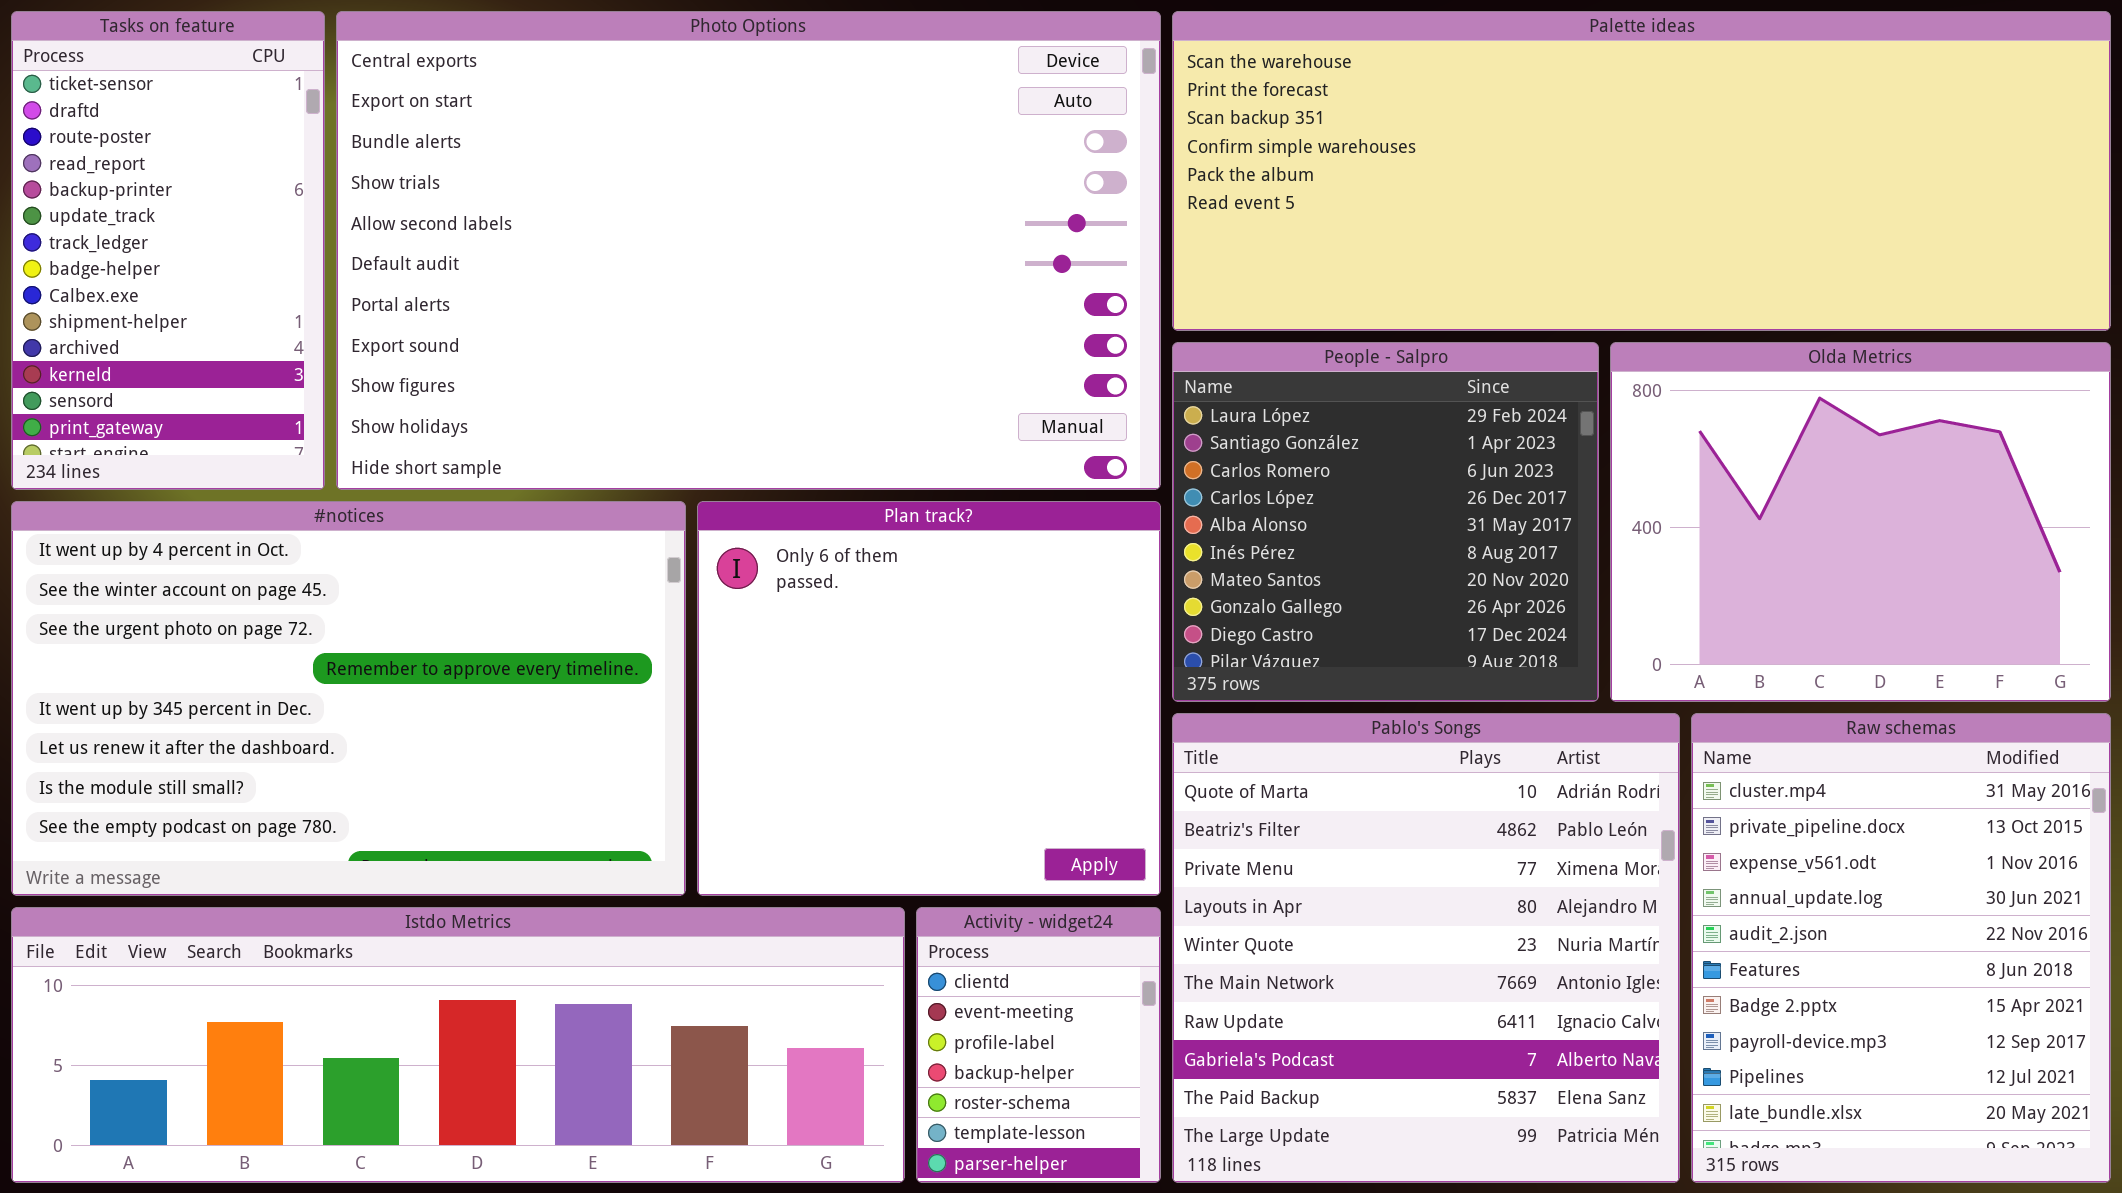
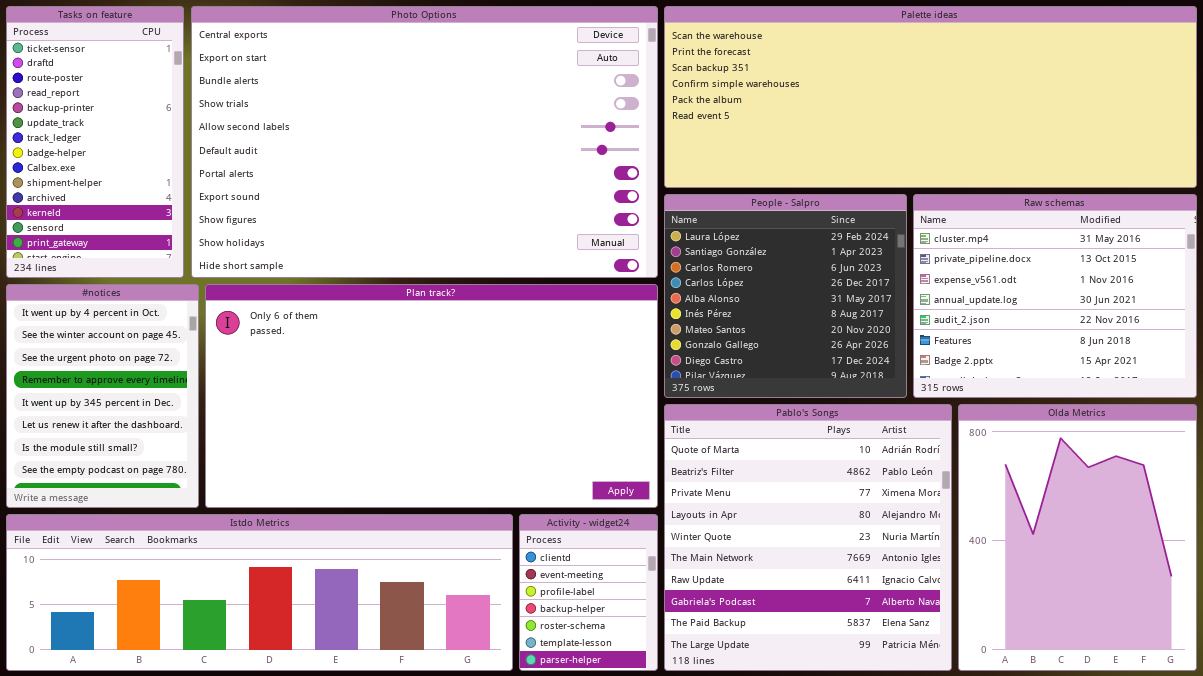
Olda Metrics: [1610,342,2111,702] -> [958,404,1197,671], moved, resized
#notices: [11,501,686,896] -> [6,284,199,508], resized
Plan track?: [697,501,1161,896] -> [205,284,658,508], resized
Raw schemas: [1691,713,2111,1183] -> [913,194,1197,398], moved, resized

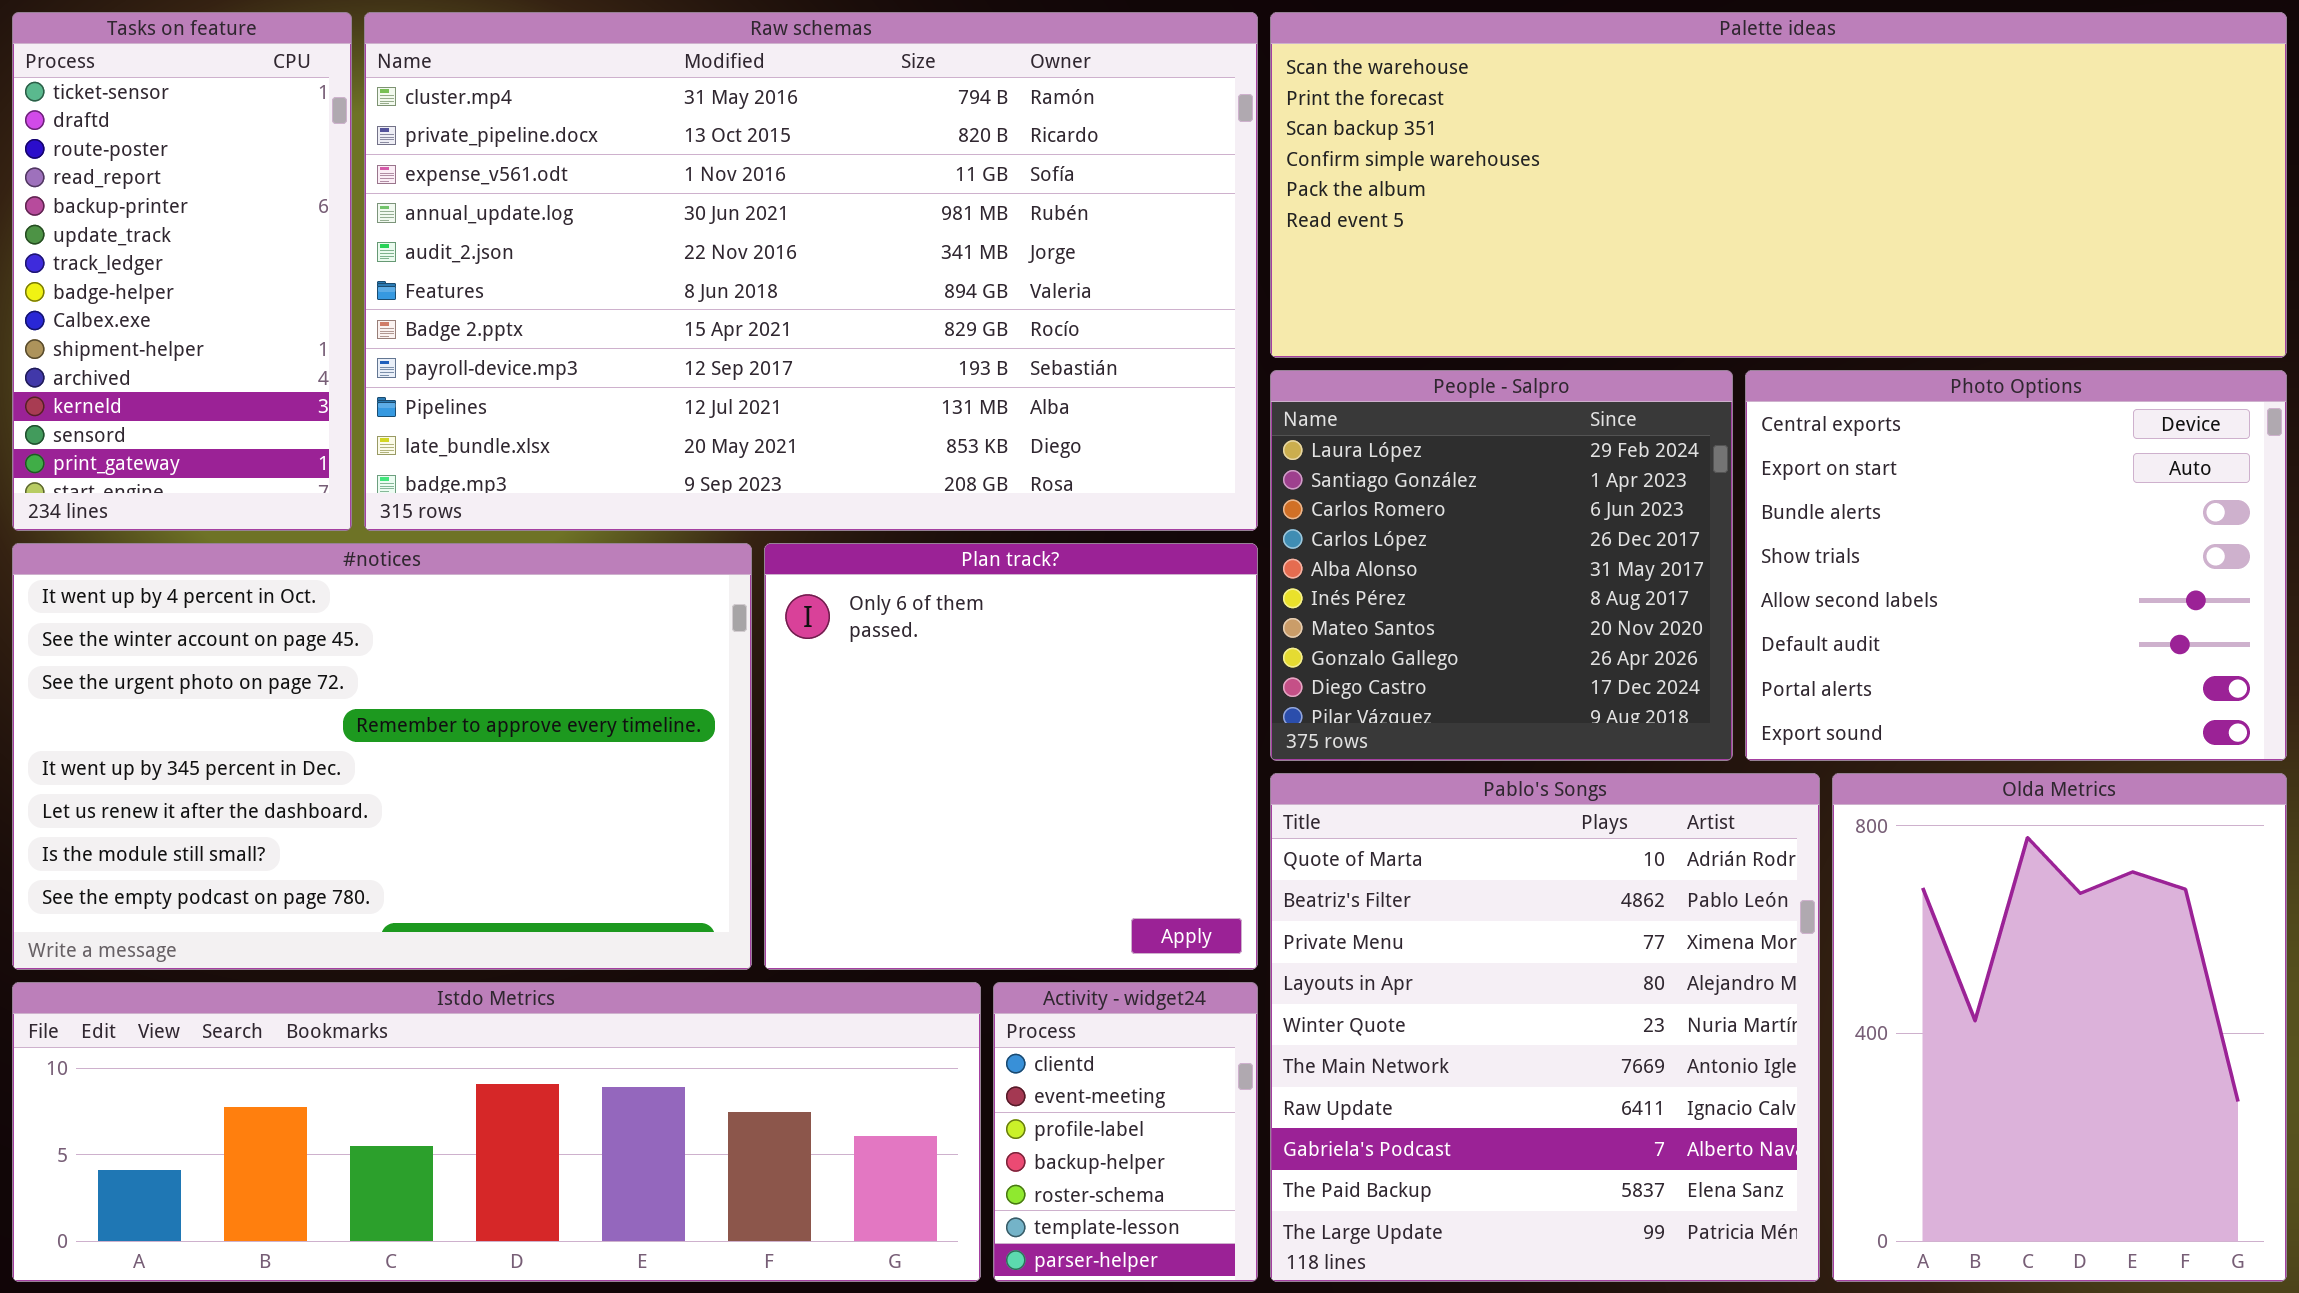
Photo Options: [191,6,658,278] -> [1745,370,2287,761], moved, resized
Raw schemas: [913,194,1197,398] -> [364,12,1258,531], moved, resized
#notices: [6,284,199,508] -> [12,543,752,970], resized
Plan track?: [205,284,658,508] -> [764,543,1258,970], resized

